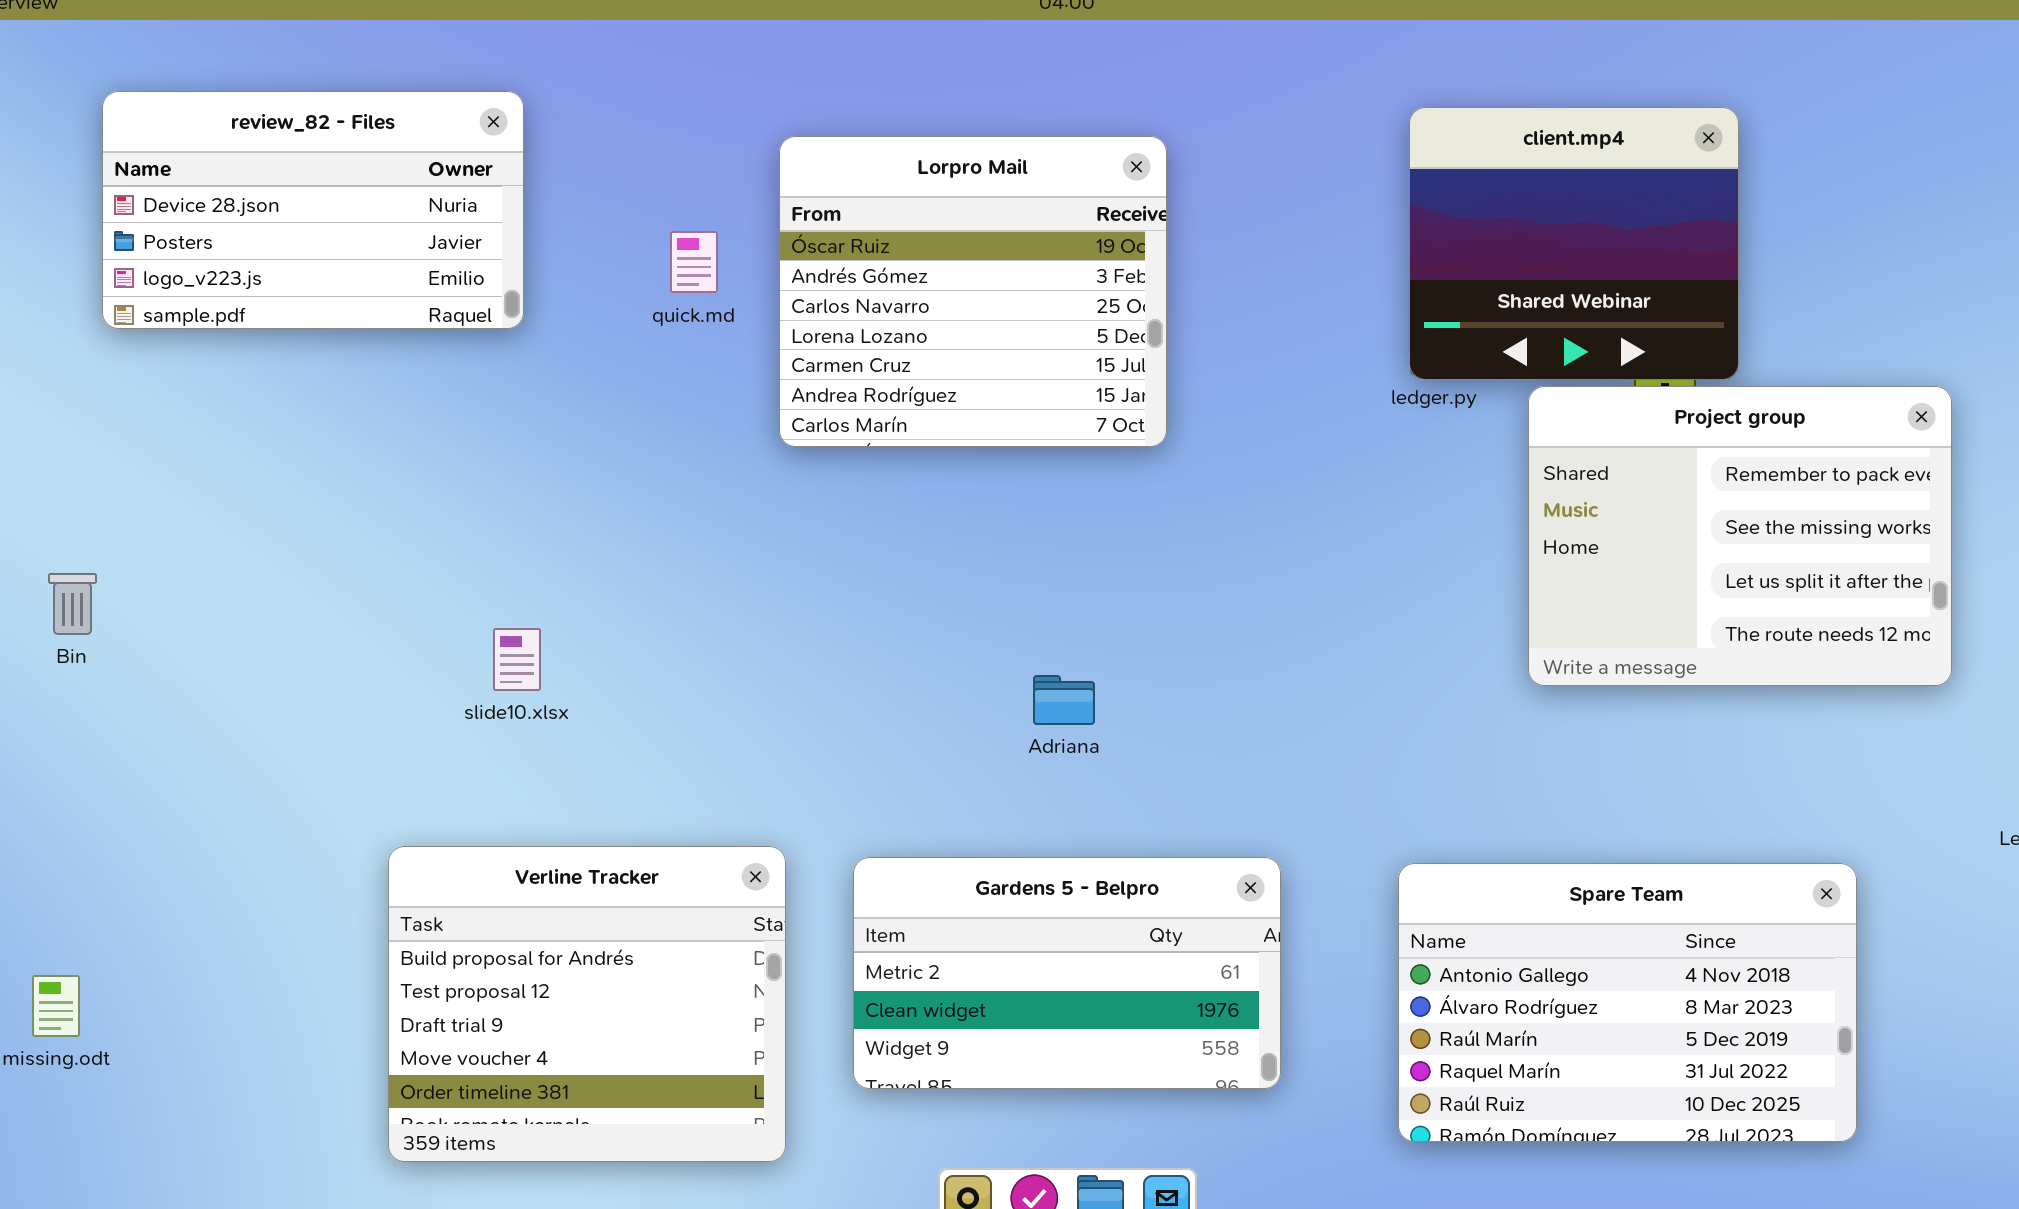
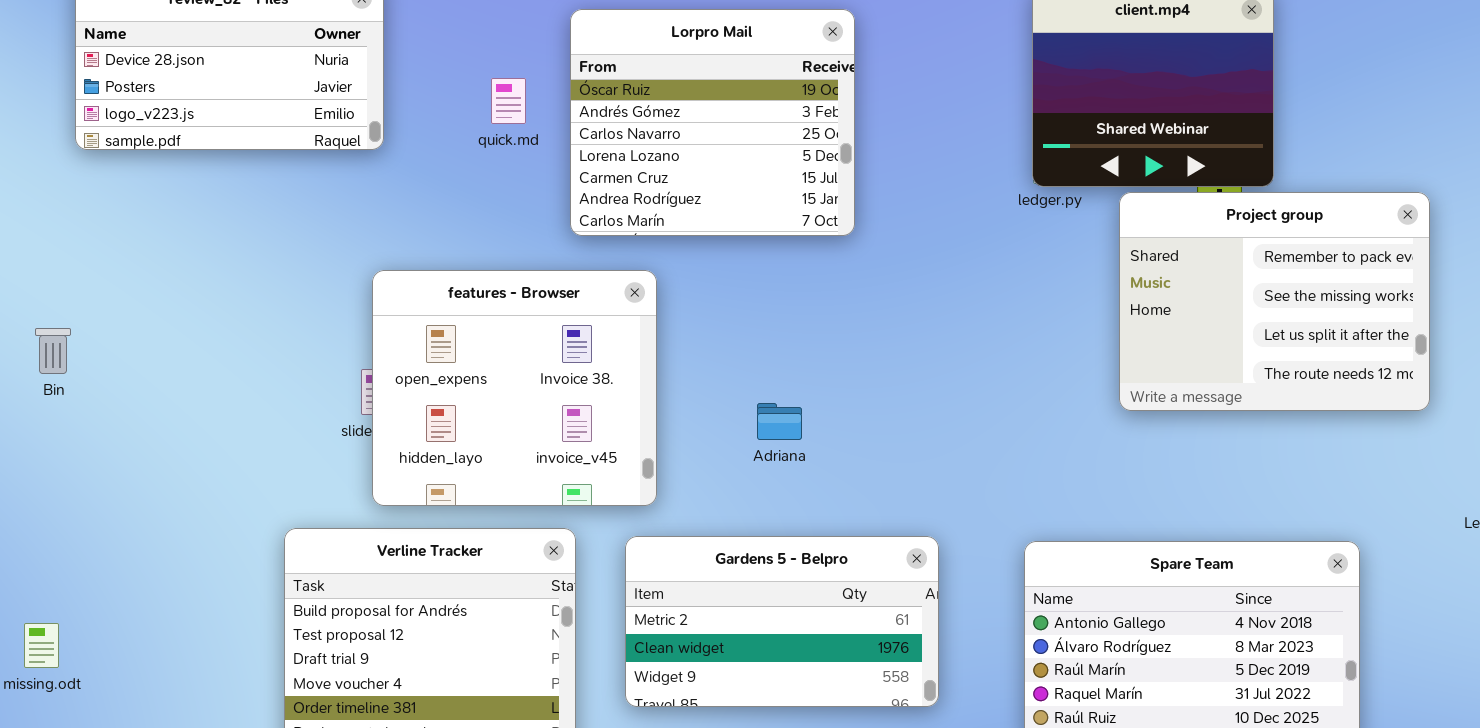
features - Browser: none -> [372,270,657,506], opened

